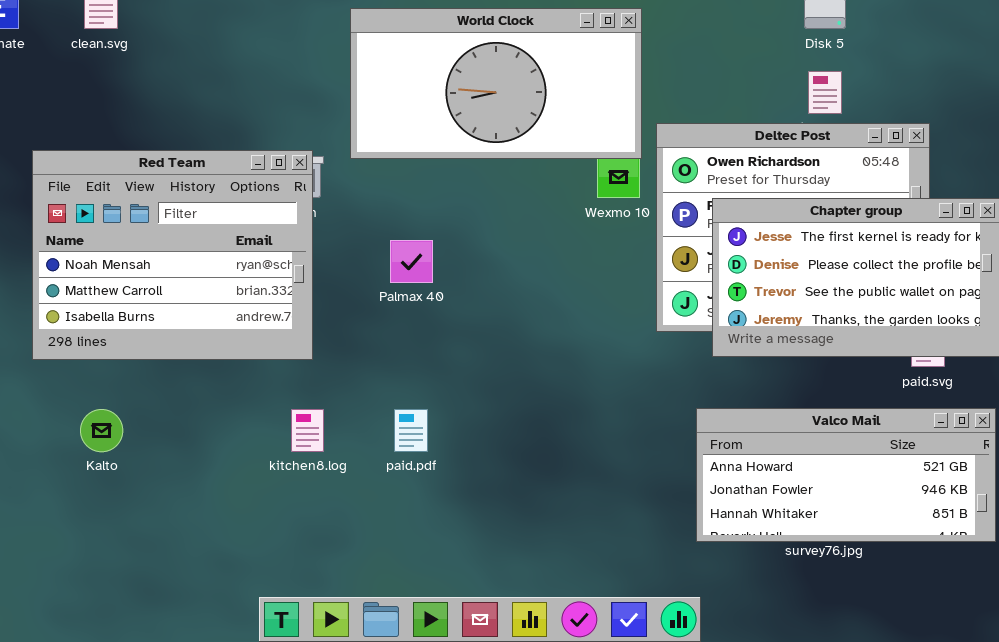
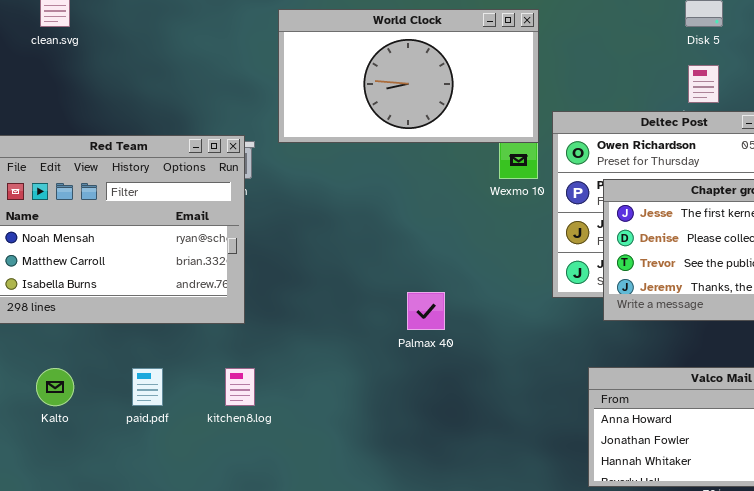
Palmax 40: [390,240,433,283] -> [407,292,445,330], moved
paid.pdf: [394,409,428,452] -> [132,368,163,406], moved

